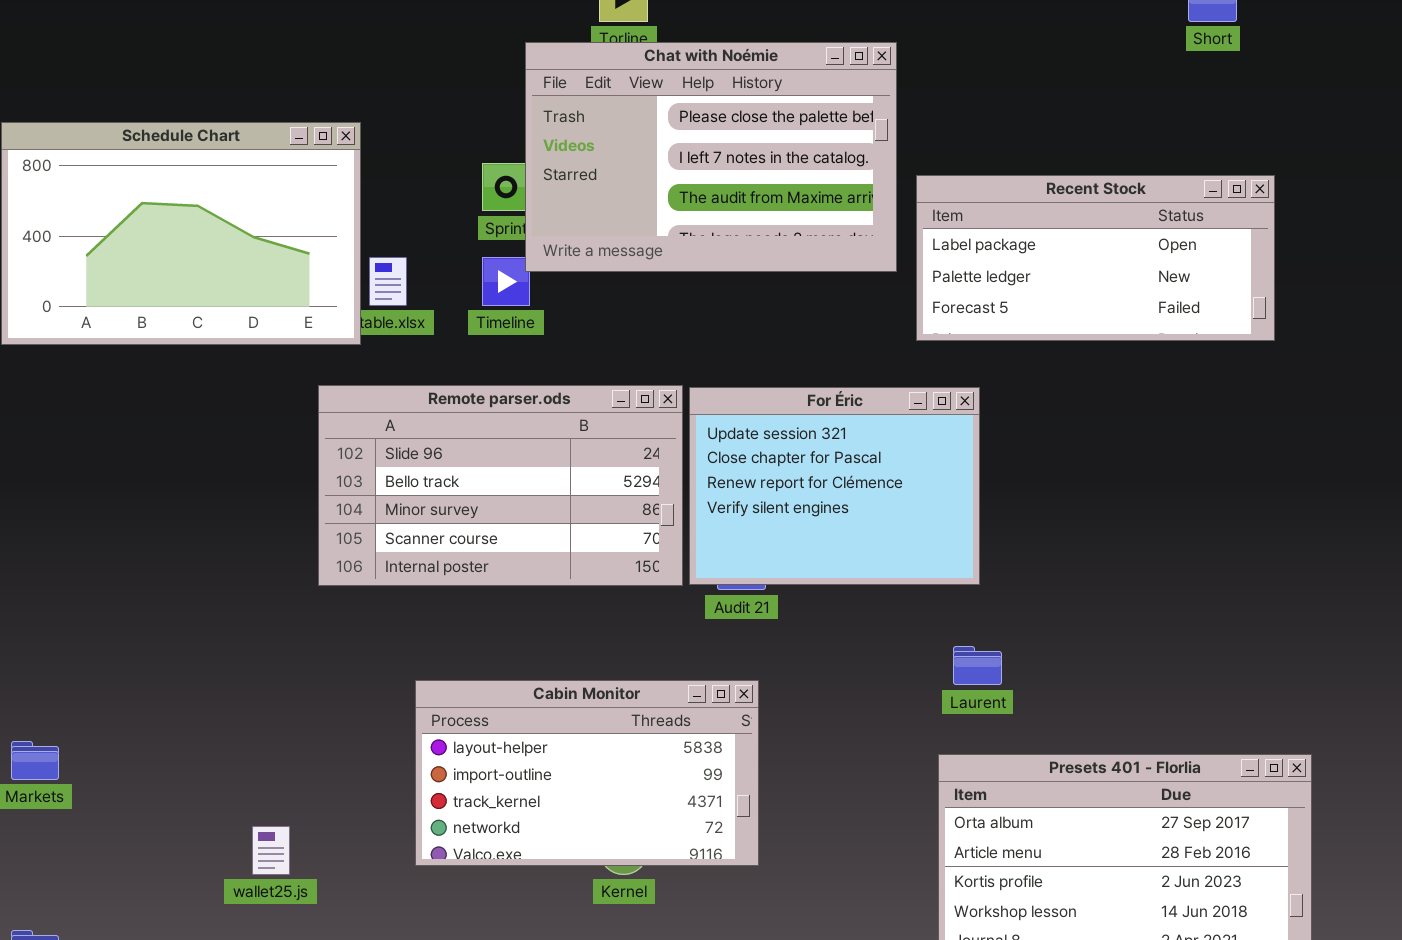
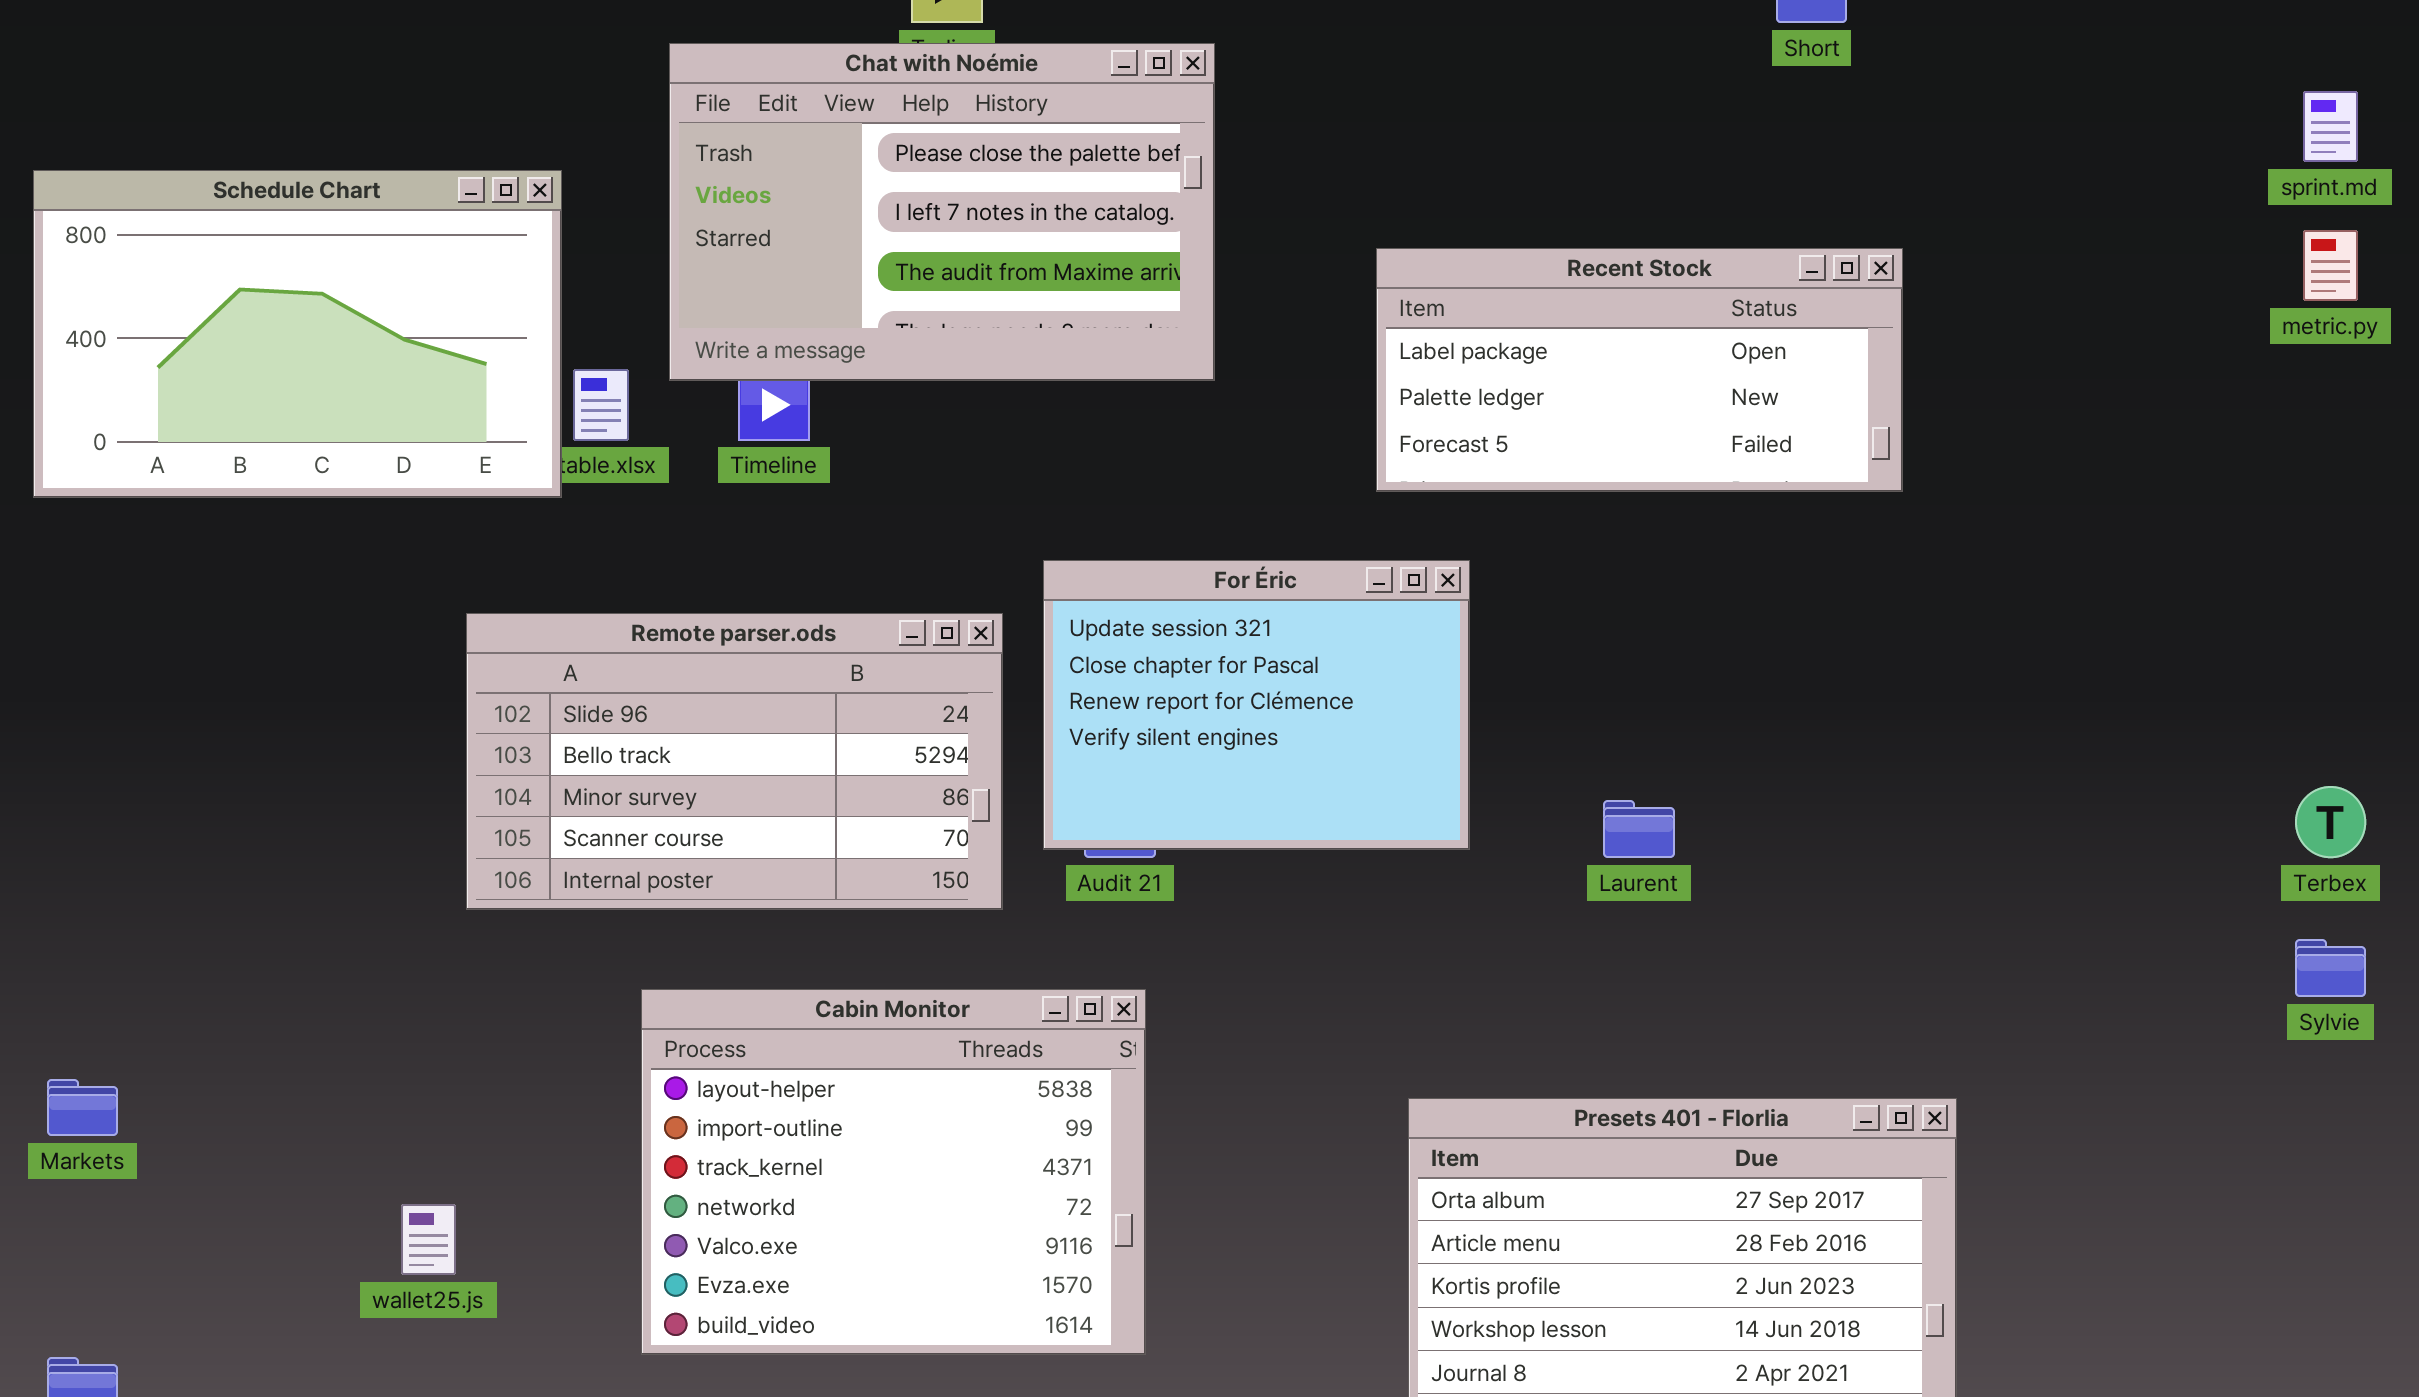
Chat with Noémie: [525,42,897,272] -> [669,43,1215,381], moved
Remote parser.ods: [318,385,683,586] -> [466,613,1003,910], moved
Laurent: [953,646,1002,685] -> [1603,800,1675,858], moved
Cabin Monitor: [415,680,759,866] -> [641,989,1146,1355], resized

